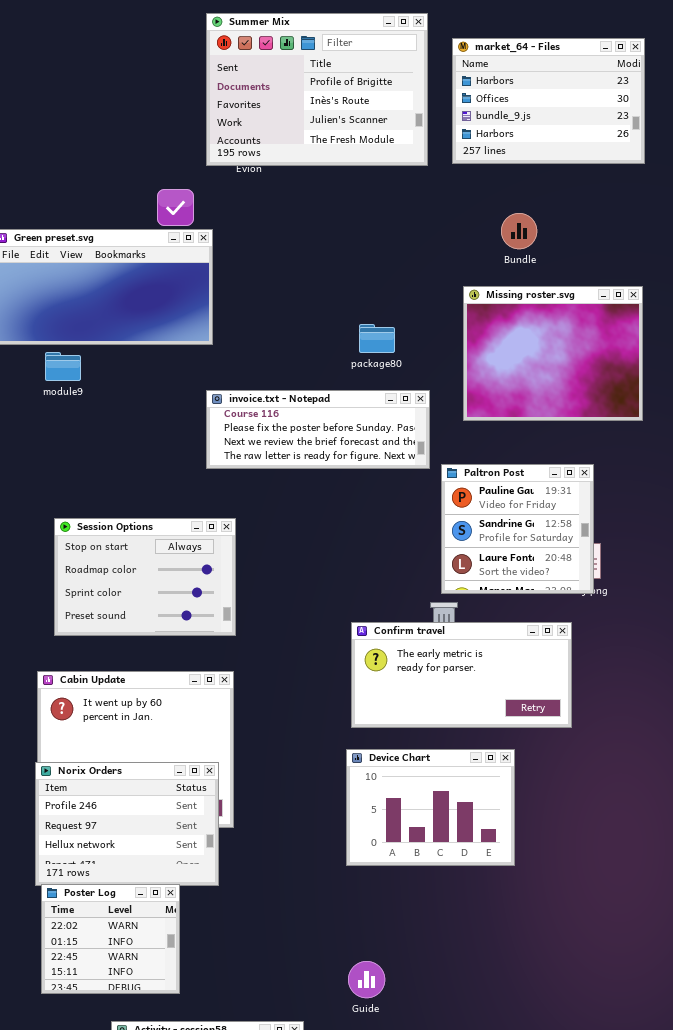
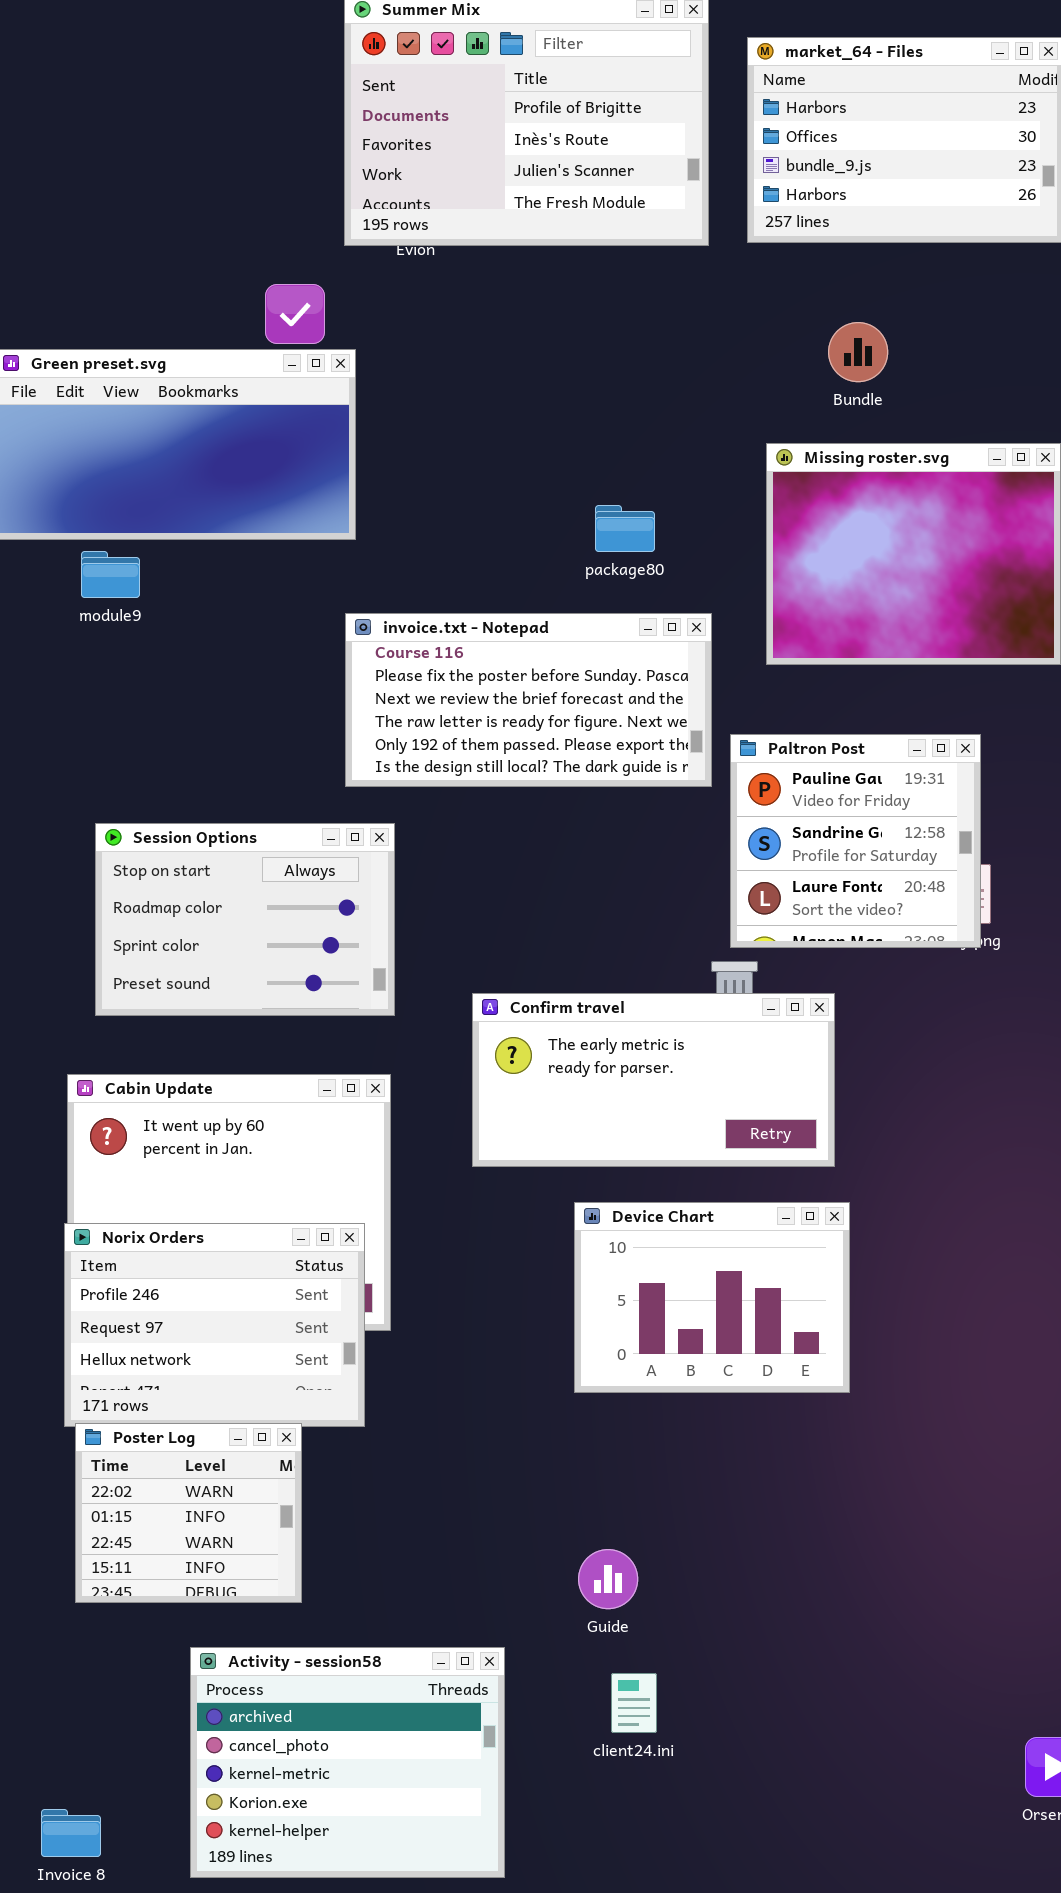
invoice.txt - Notepad: [206,390,430,469] -> [345,613,712,787], resized
Confirm travel: [351,622,572,728] -> [472,993,835,1167], moved

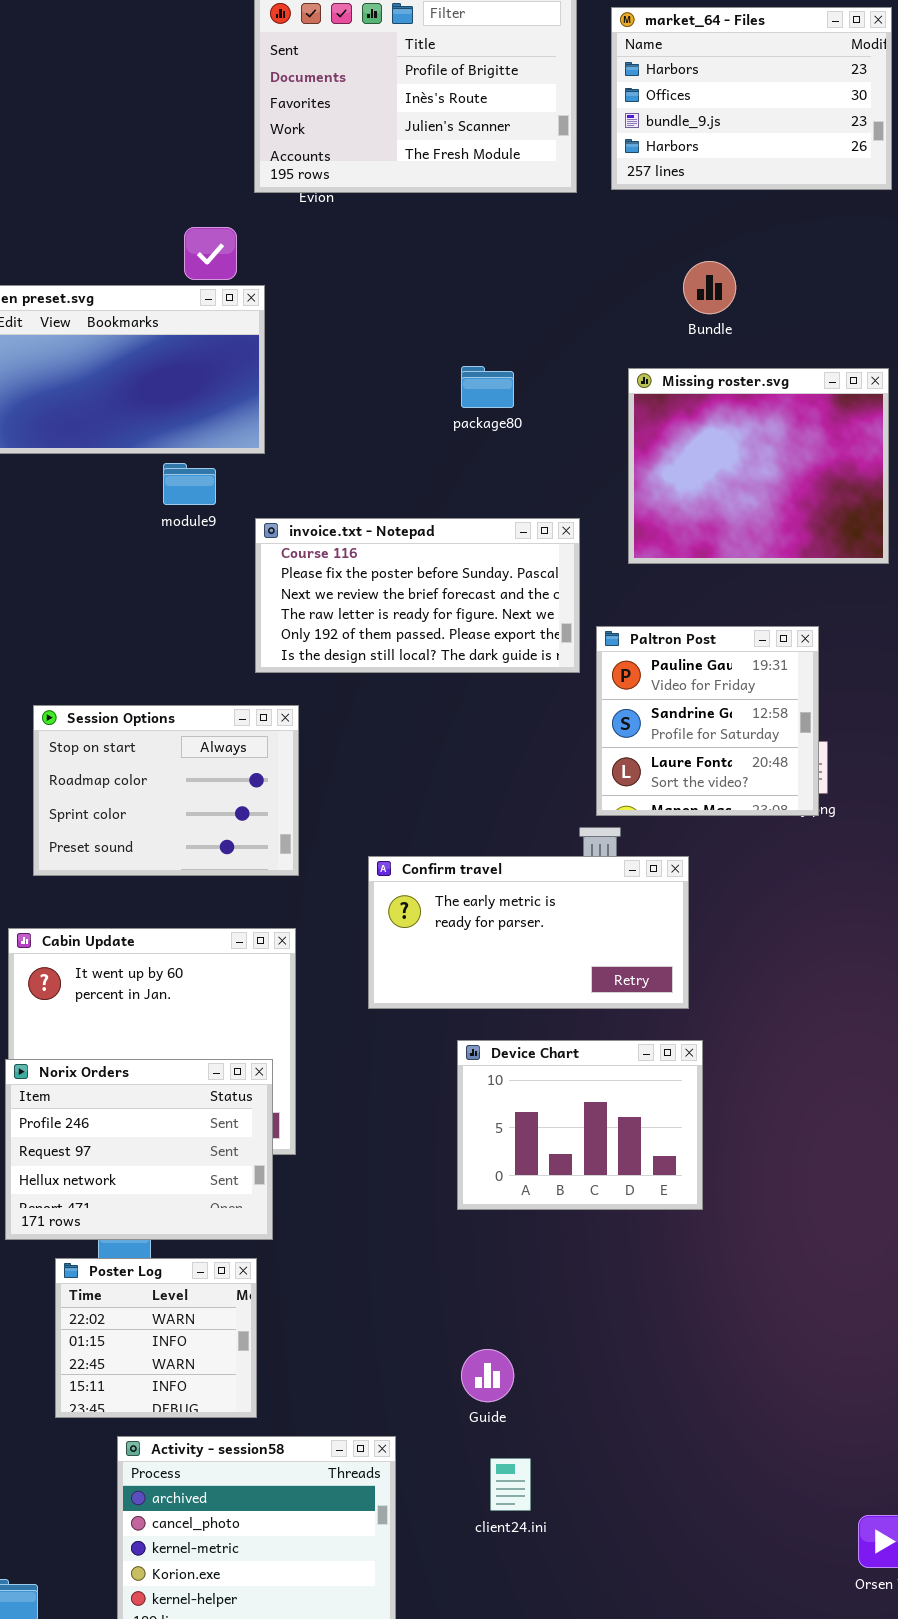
package80: [595,505,655,552] -> [461,366,514,408], moved
module9: [81,551,140,598] -> [163,463,216,505], moved
Poster Log: [75,1423,302,1603] -> [55,1258,257,1418], moved

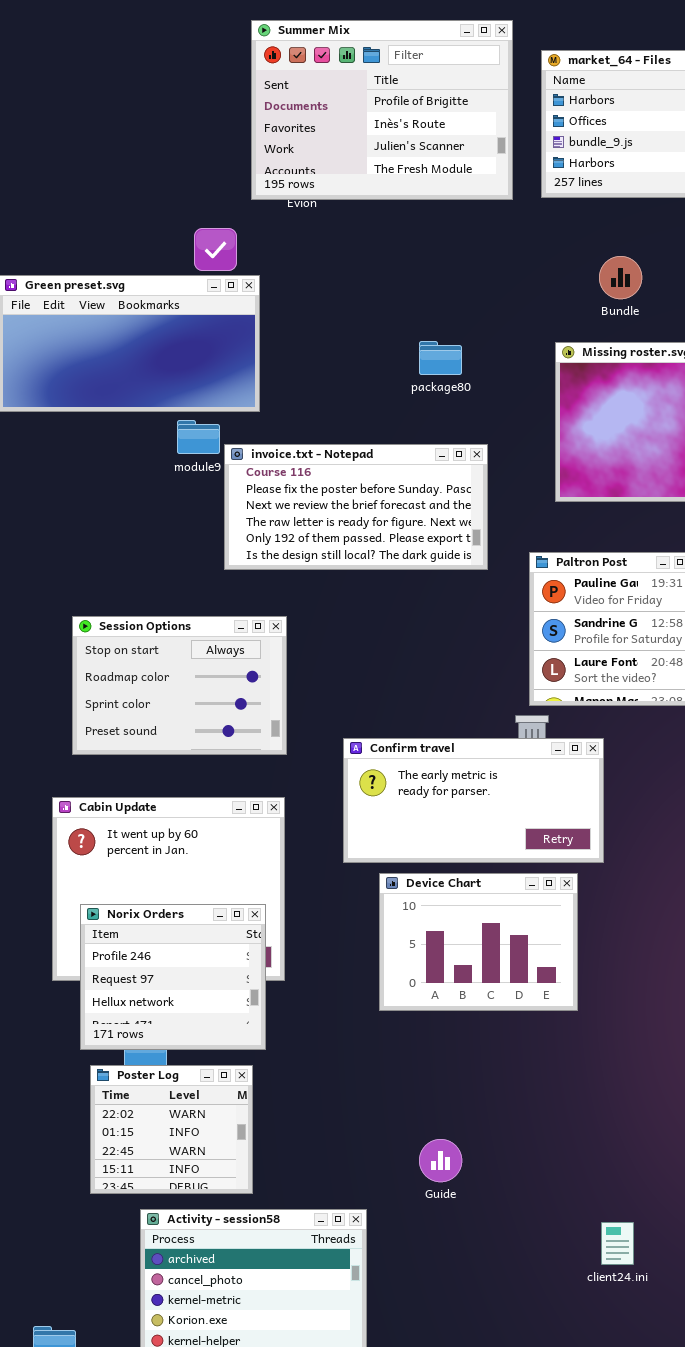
invoice.txt - Notepad: [255,518,580,673] -> [224,444,488,570], moved
Device Chart: [457,1040,703,1210] -> [379,873,578,1011], moved
Norix Orders: [5,1059,273,1240] -> [80,904,266,1050], resized
client24.ini: [490,1458,531,1511] -> [601,1222,634,1265], moved

